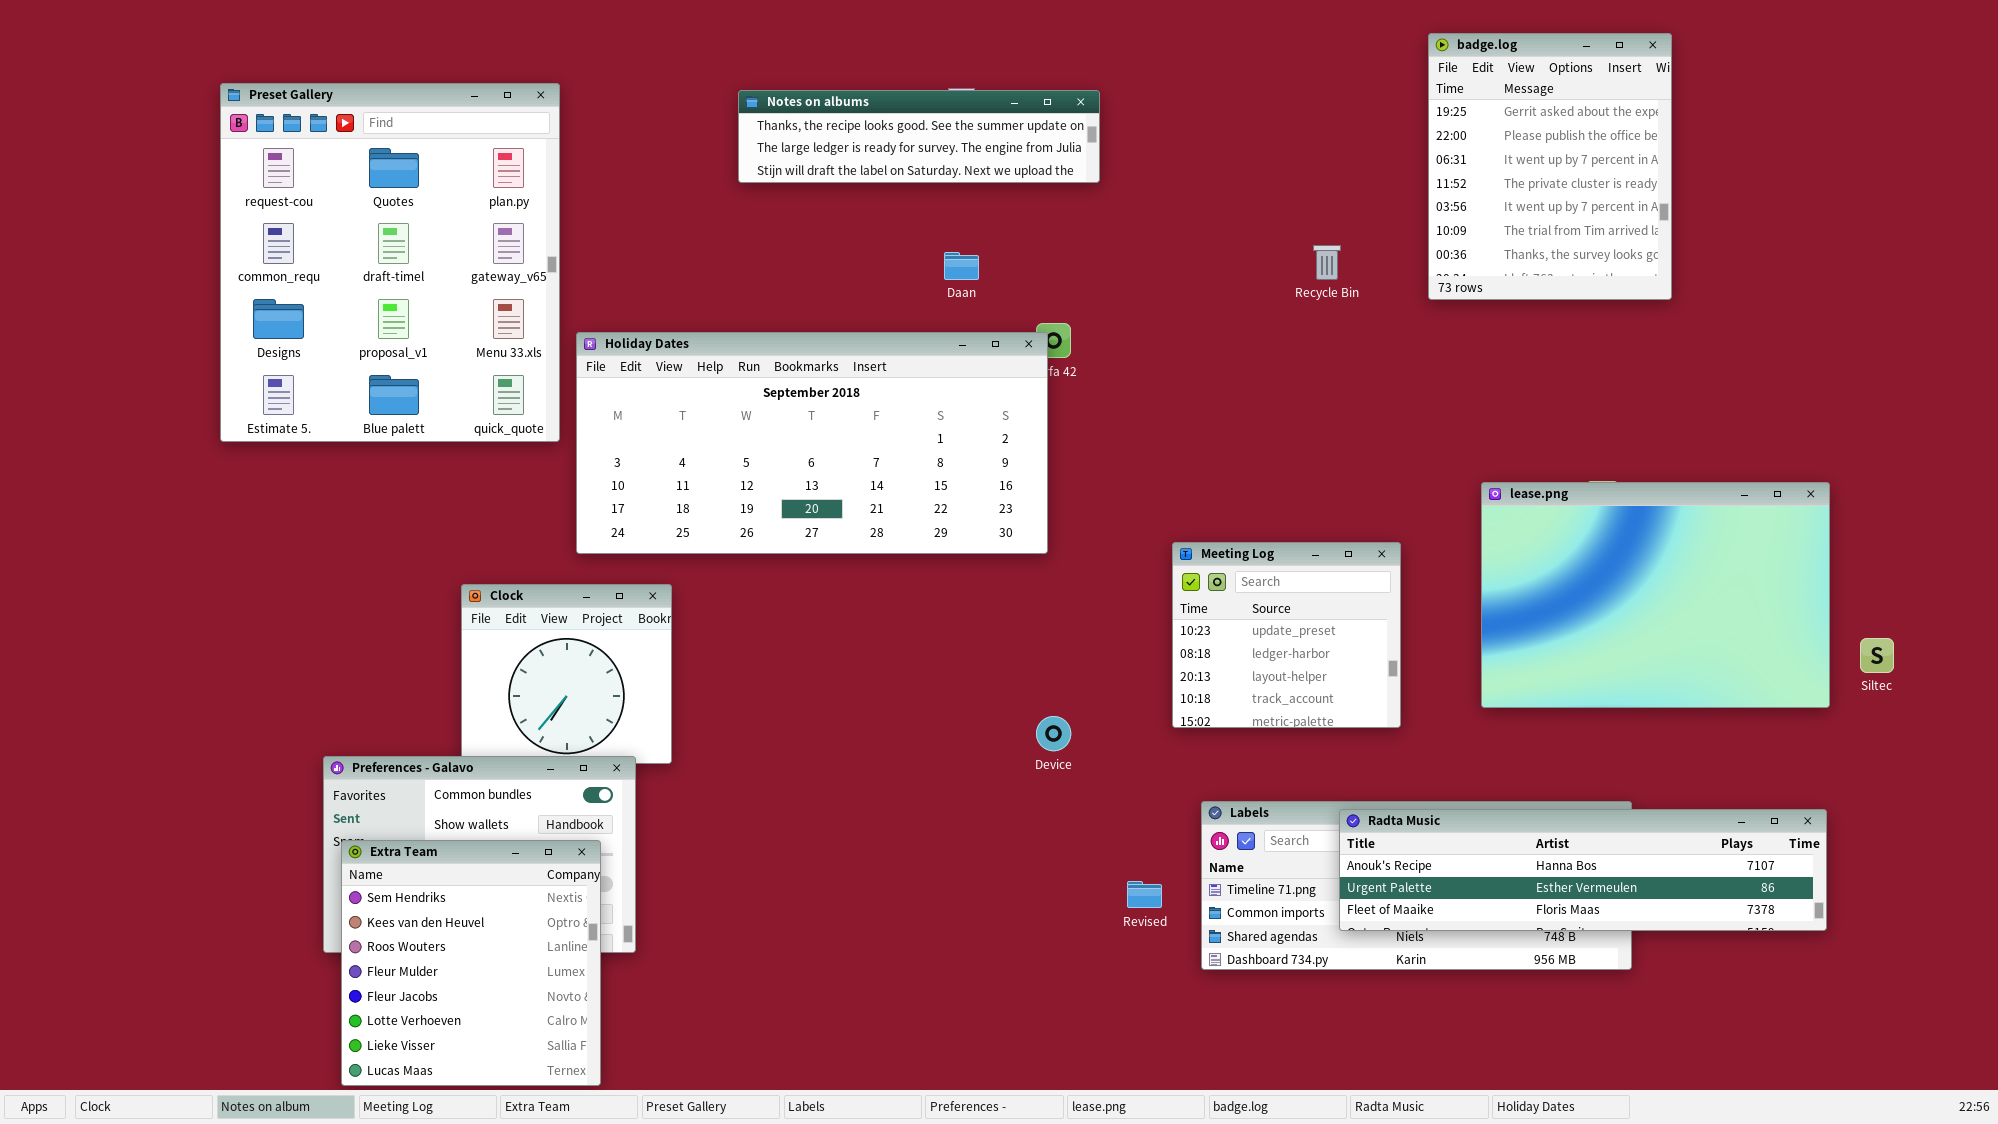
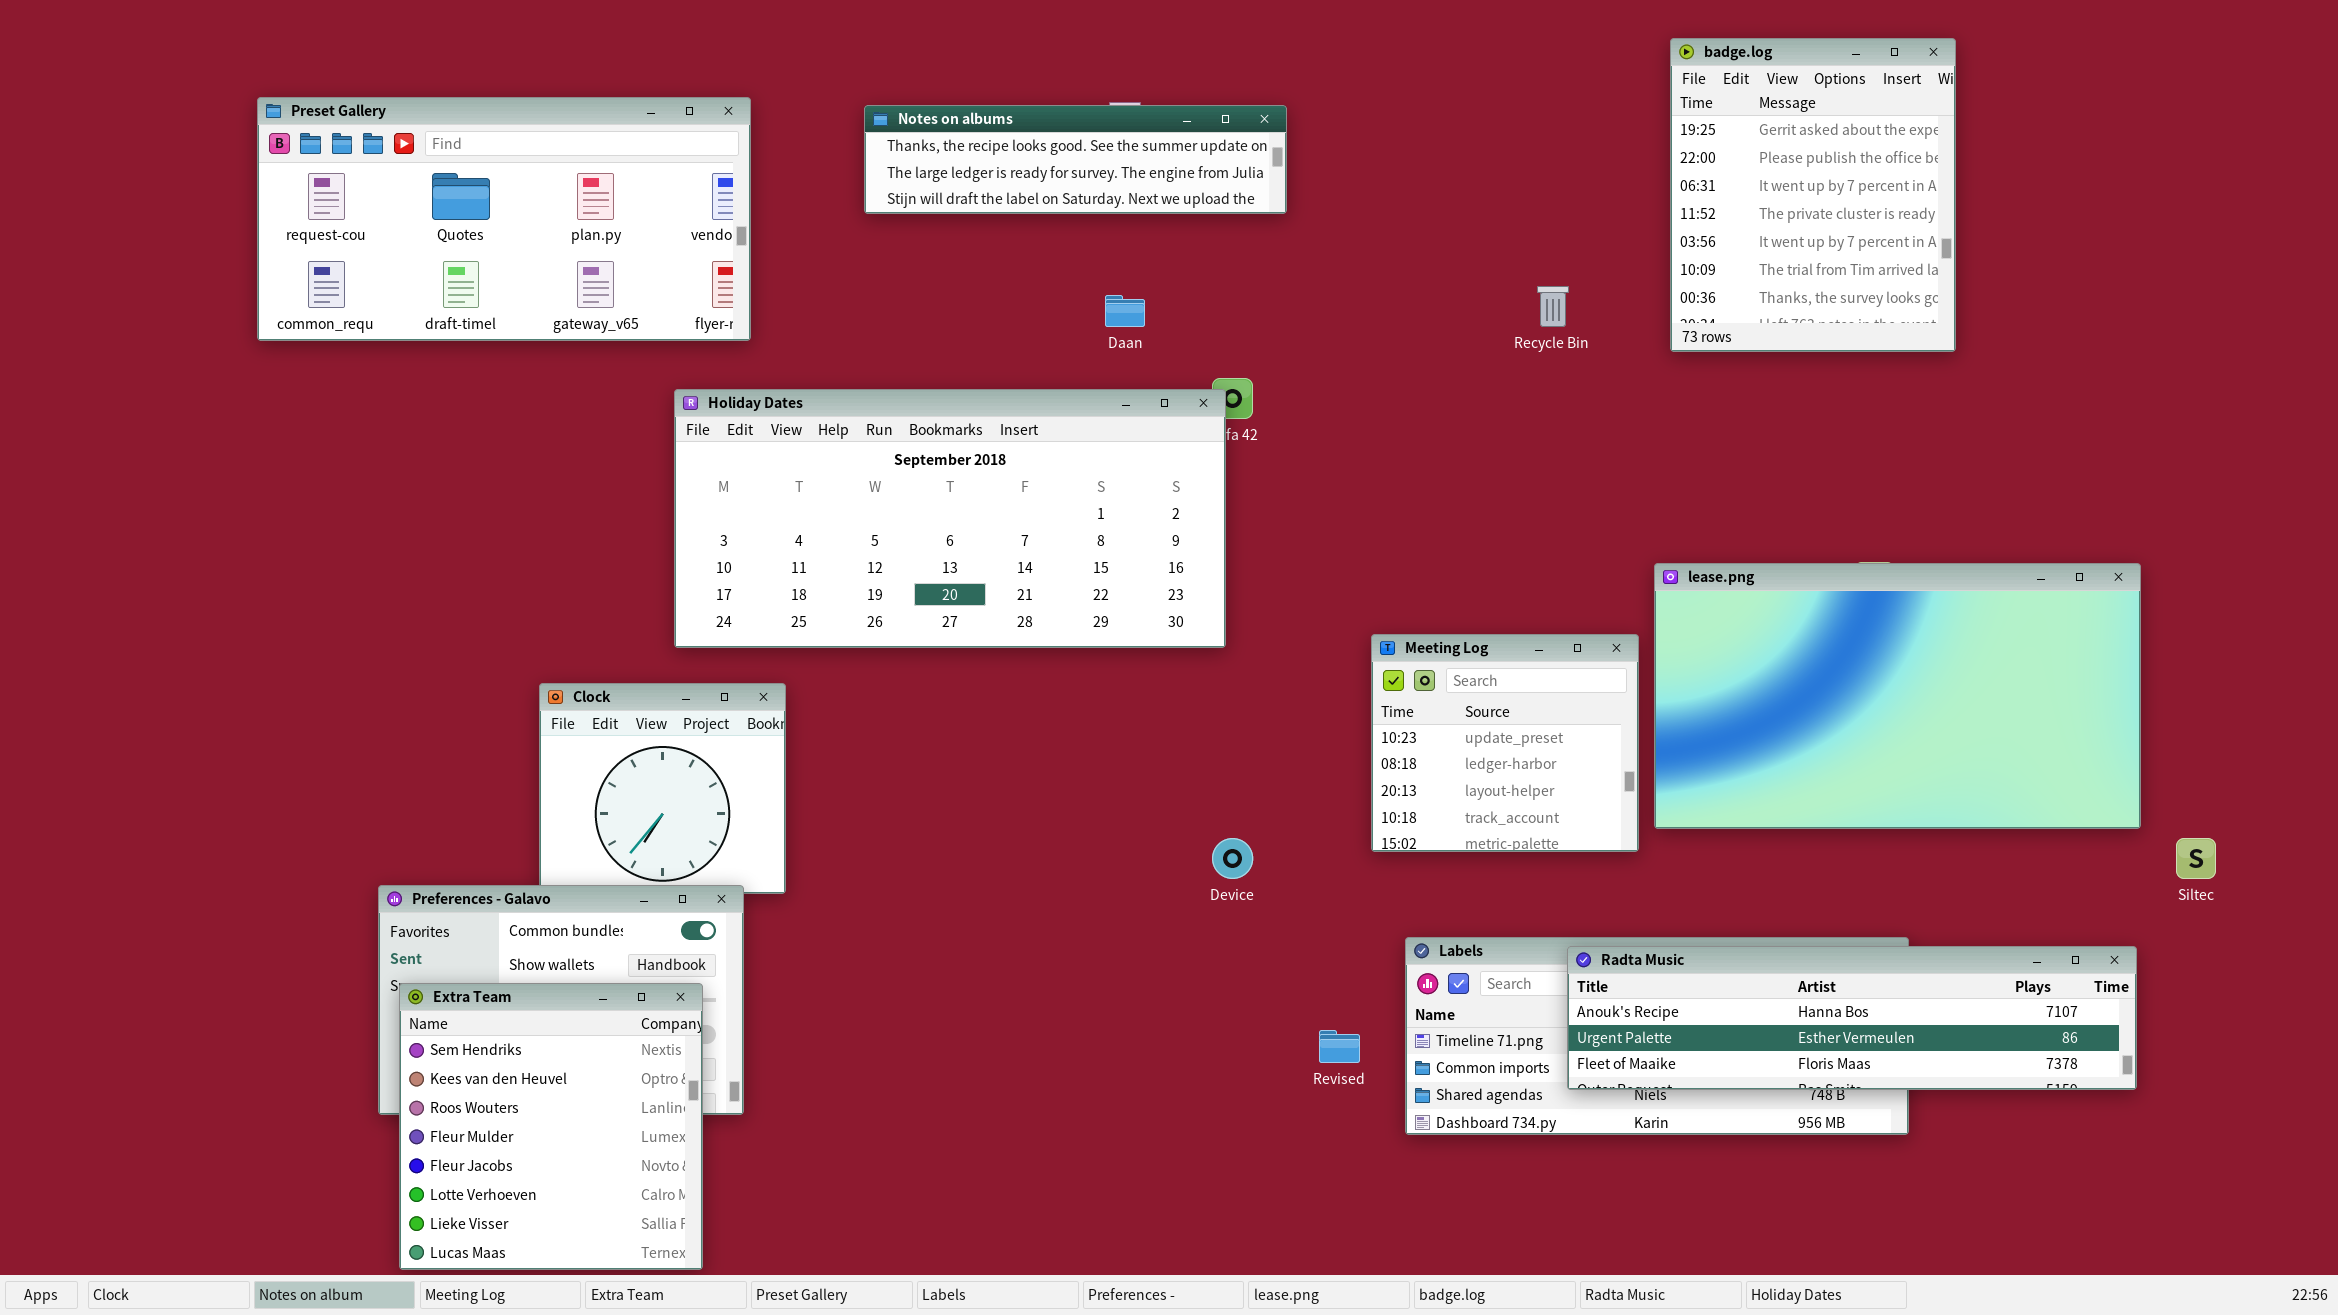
Preset Gallery: [220,83,560,442] -> [257,97,751,341], resized
lease.png: [1481,482,1830,708] -> [1654,563,2141,829], resized
Siltec: [1860,638,1894,673] -> [2176,838,2216,879], moved

